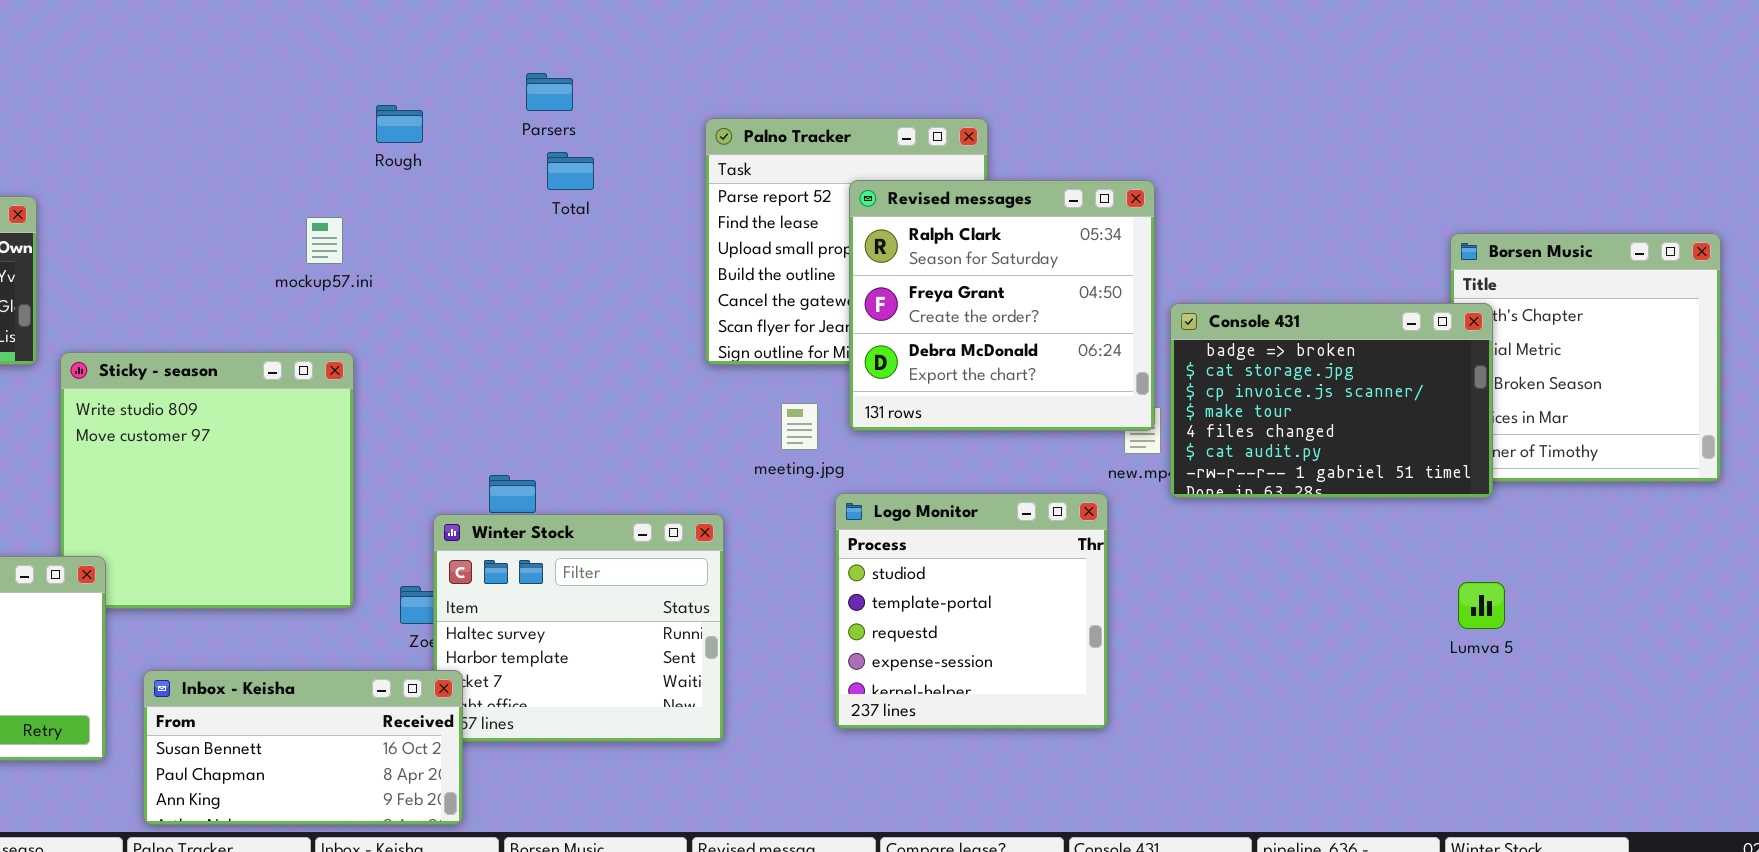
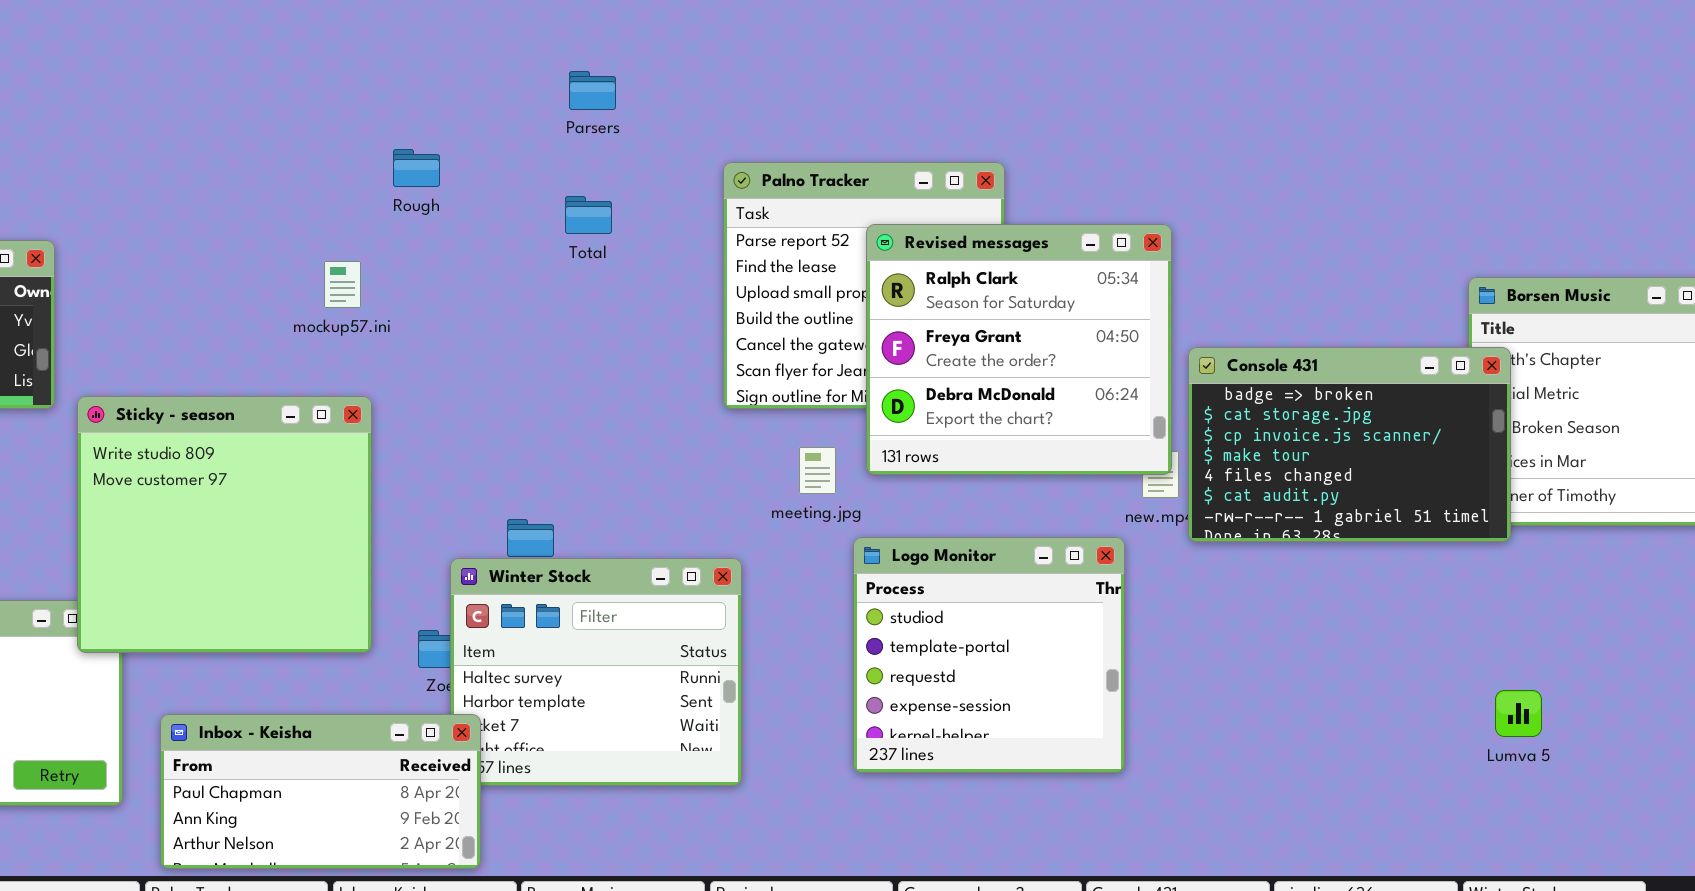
Parsers: [526,73,573,111] -> [569,71,616,110], moved
Sticky - season: [60,352,354,609] -> [77,396,372,653], raised
Lumva 5: [1458,582,1505,629] -> [1495,690,1542,737], moved
Inbox - Keisha: [143,670,463,825] -> [160,714,481,869], scrolled down 1 row

